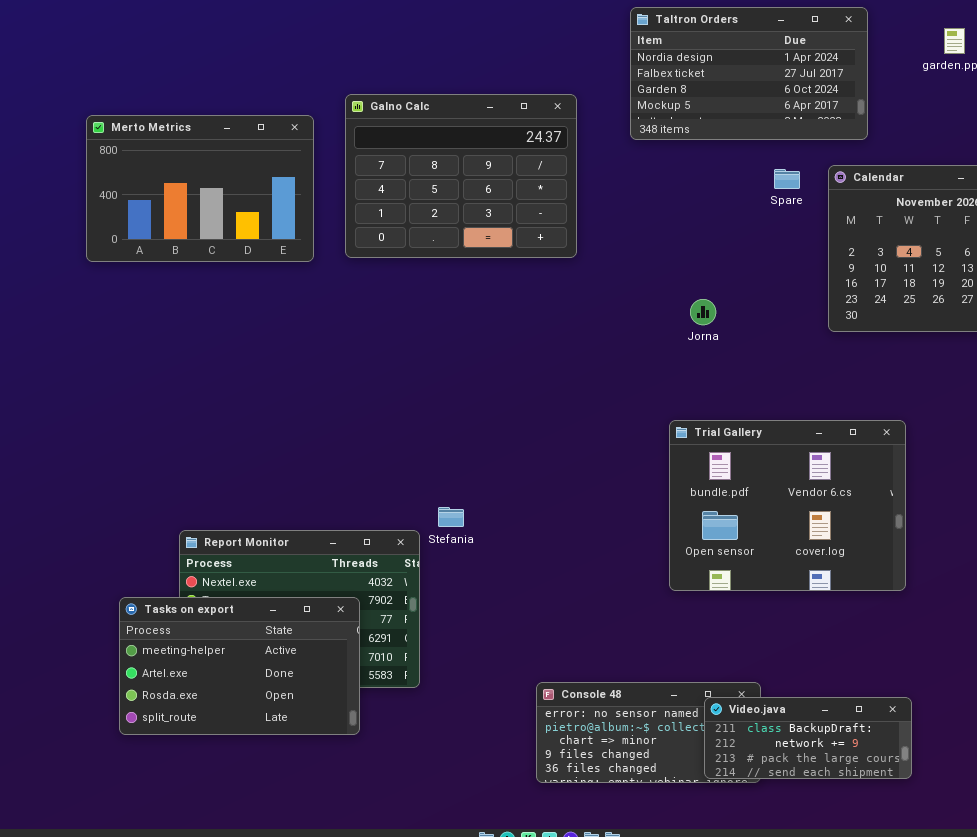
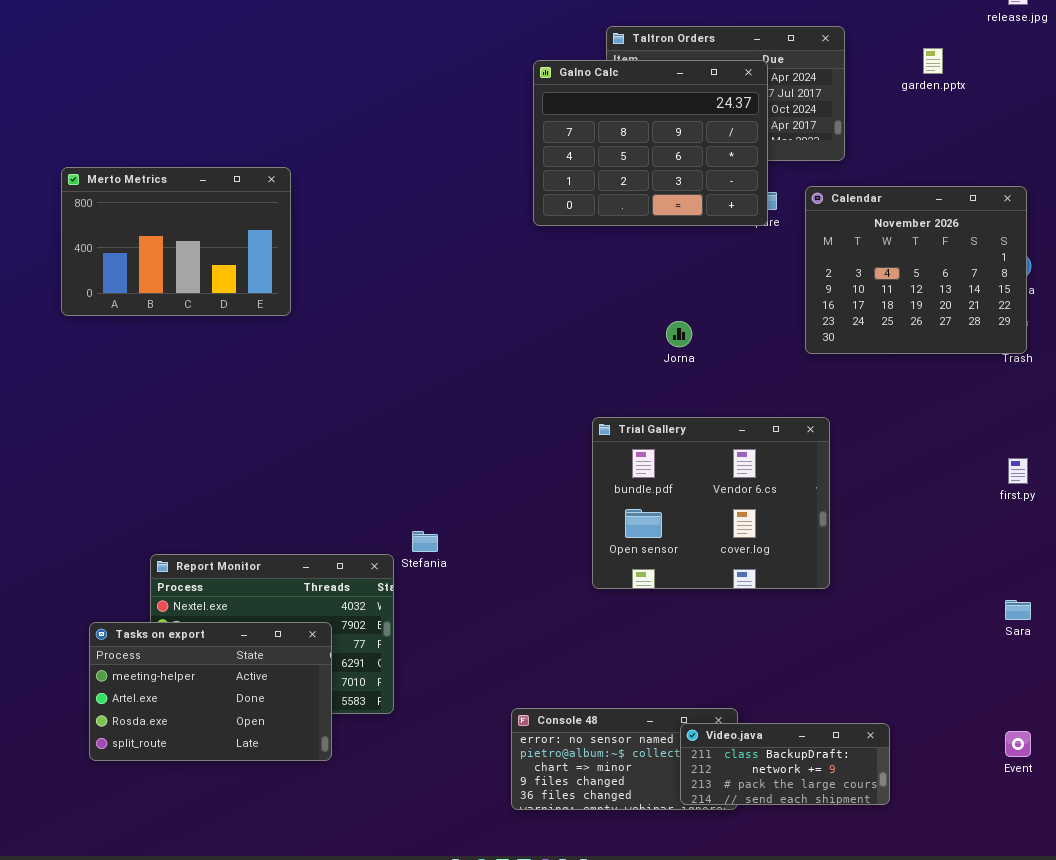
Galno Calc: [345,94,577,258] -> [533,60,768,226], moved
Merto Metrics: [86,115,314,262] -> [61,167,291,316], moved
Trial Gallery: [669,420,906,591] -> [592,417,830,589], moved

